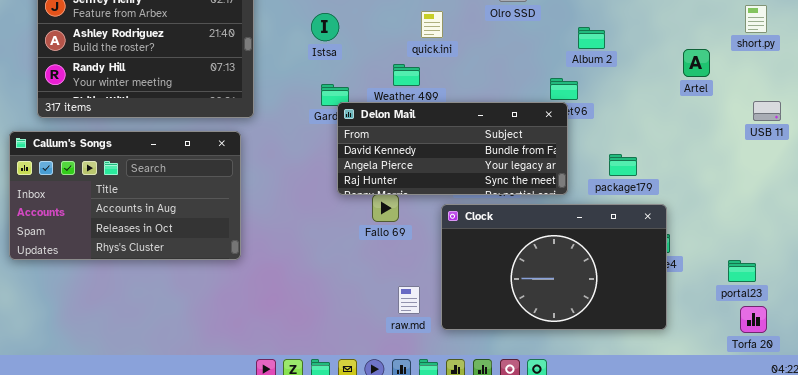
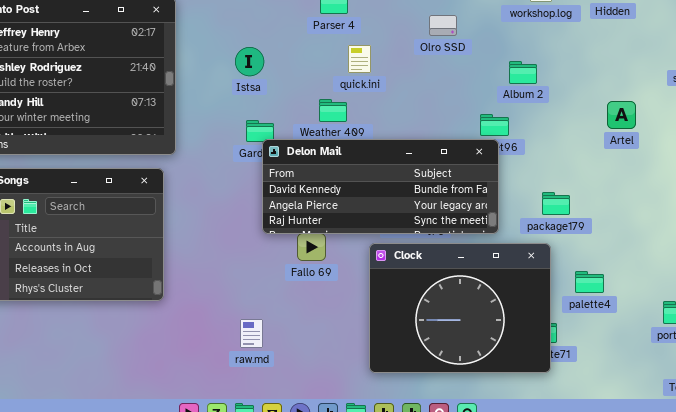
Artel: [683,49,710,77] -> [607,101,636,129], moved
Clock: [441,204,667,330] -> [369,243,551,373], resized
raw.md: [398,286,420,314] -> [240,319,263,348], moved

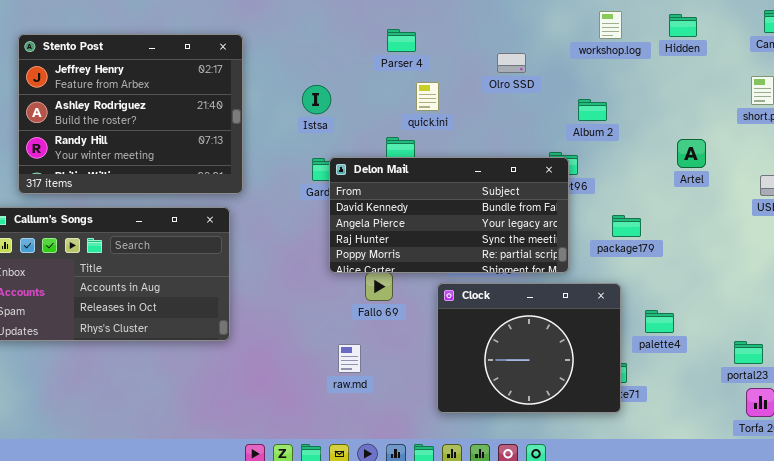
Delon Mail: [262,139,499,234] -> [329,157,569,273], resized
package179: [542,192,570,215] -> [612,215,641,237], moved
raw.md: [240,319,263,348] -> [338,344,361,373], moved

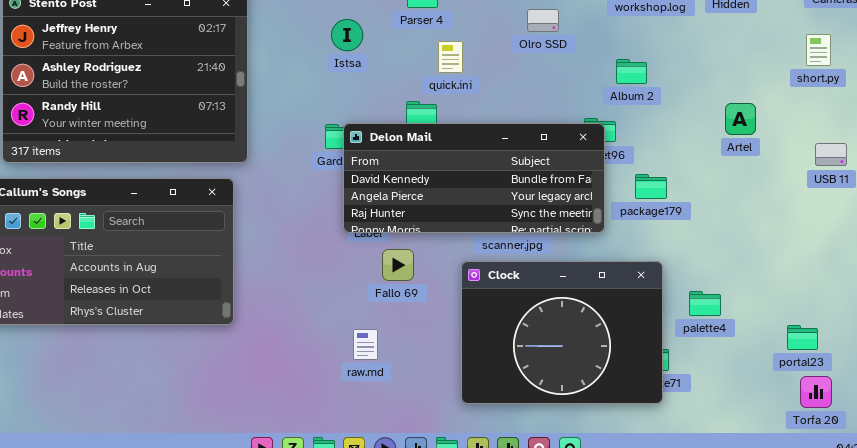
Istsa: [302,85,331,114] -> [331,19,363,51], moved
Delon Mail: [329,157,569,273] -> [343,123,605,233], resized
package179: [612,215,641,237] -> [635,174,667,199], moved

